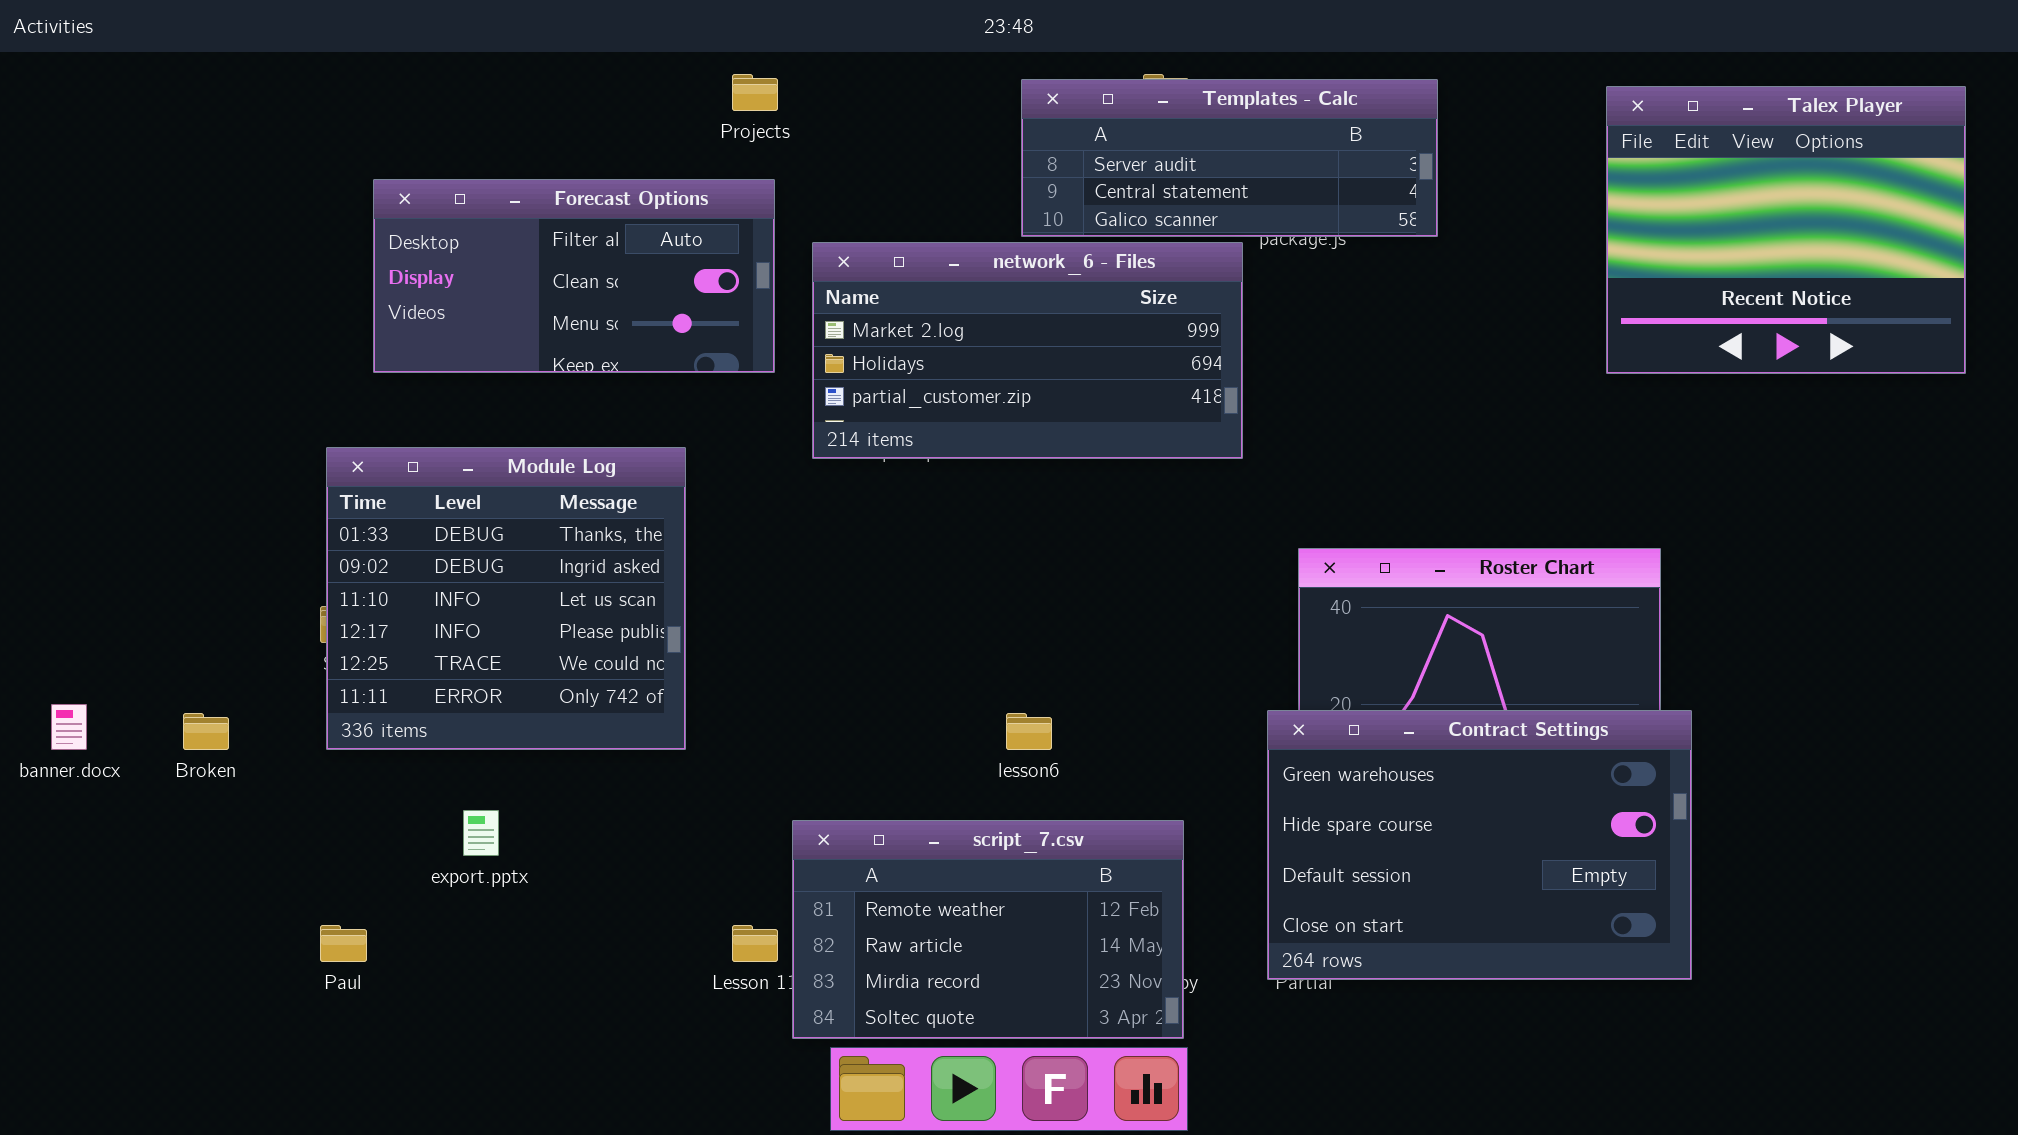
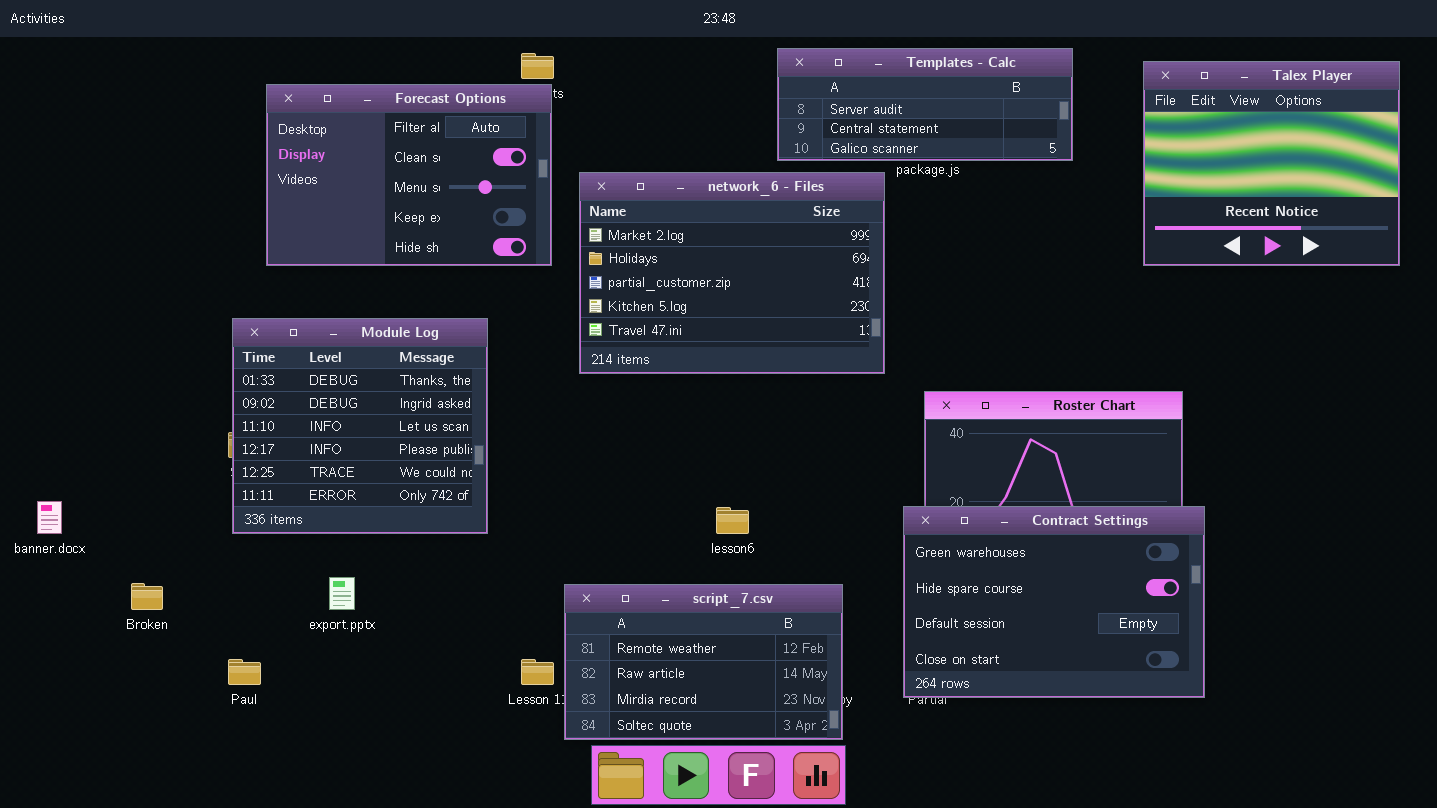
Templates - Calc: [1021,79,1438,237] -> [777,48,1073,161], moved
Forecast Options: [373,179,775,373] -> [266,84,552,266], resized
network_6 - Files: [812,242,1243,459] -> [579,172,885,374], resized
Broken: [183,713,229,750] -> [131,583,163,610], moved

